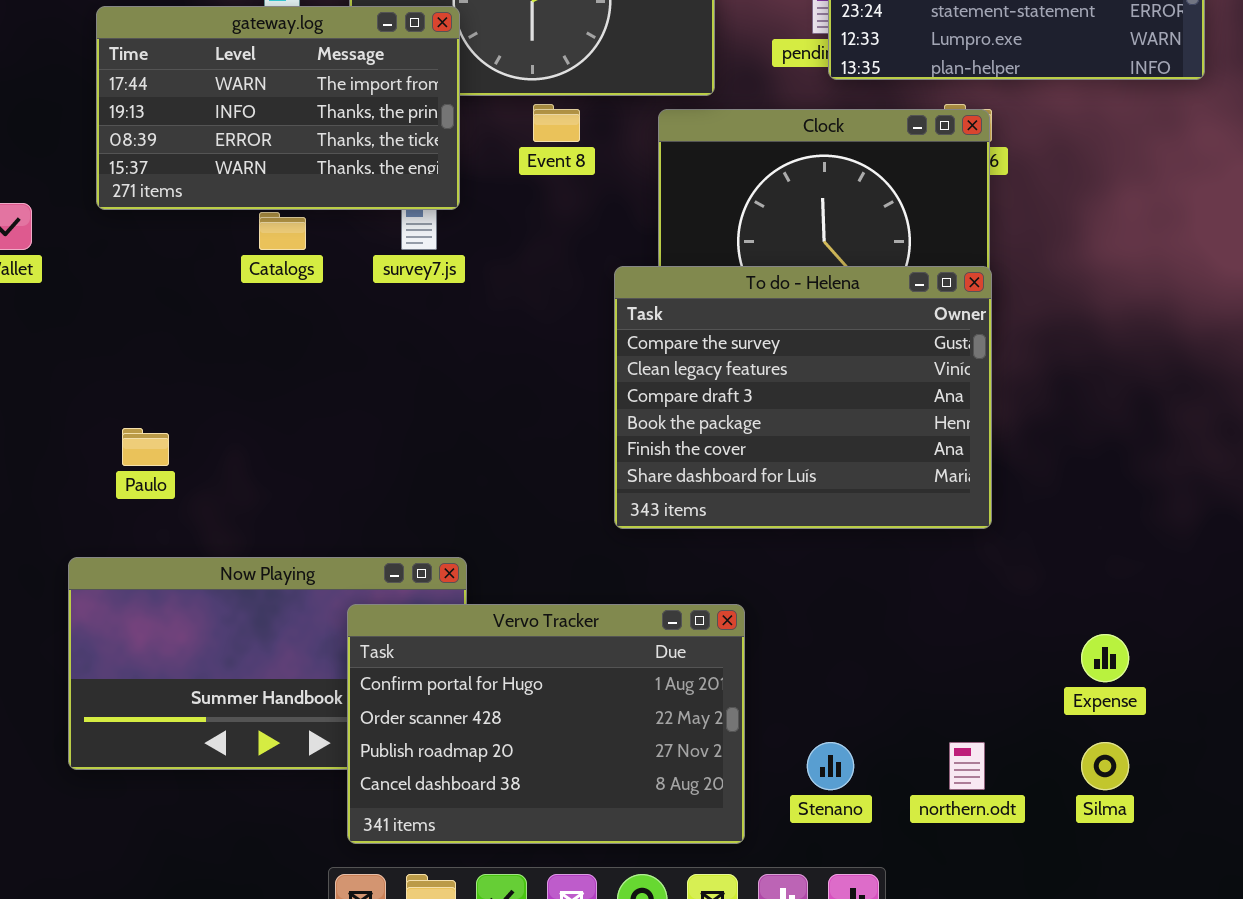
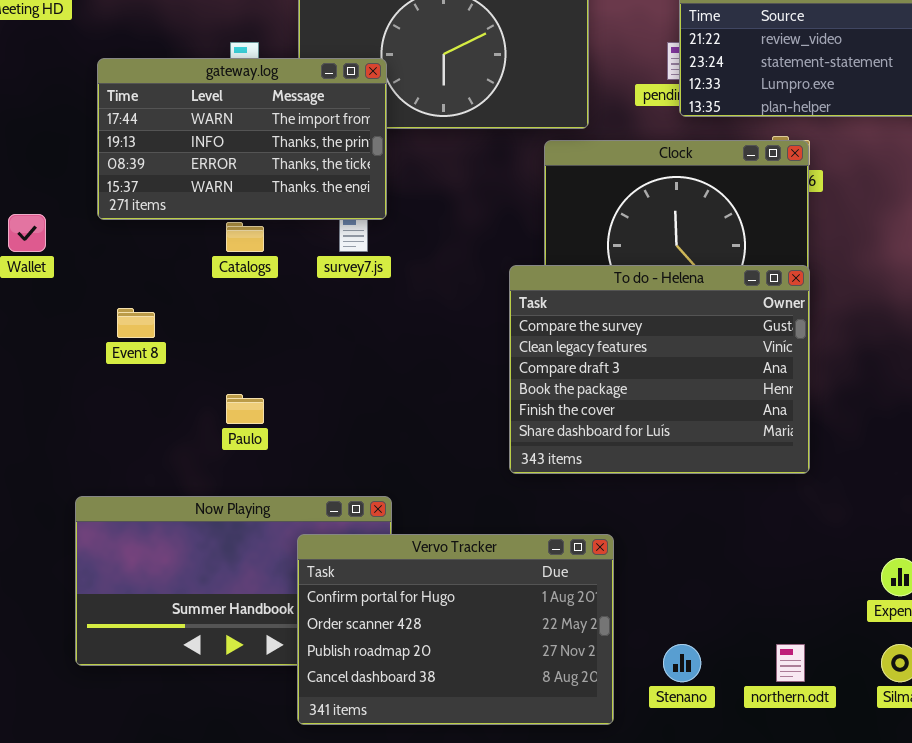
Event 8: [533,104,580,142] -> [117,308,155,338], moved
Paulo: [122,428,169,466] -> [226,394,264,424], moved

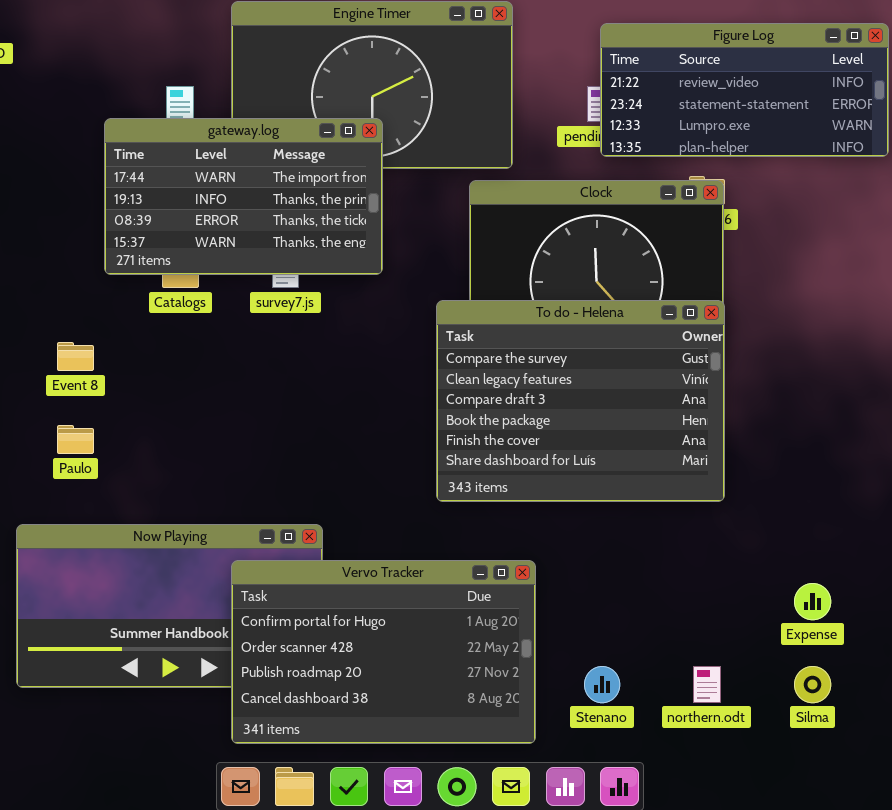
gateway.log: [97,58,387,220] -> [104,118,383,275], moved
Paulo: [226,394,264,424] -> [57,425,94,454], moved

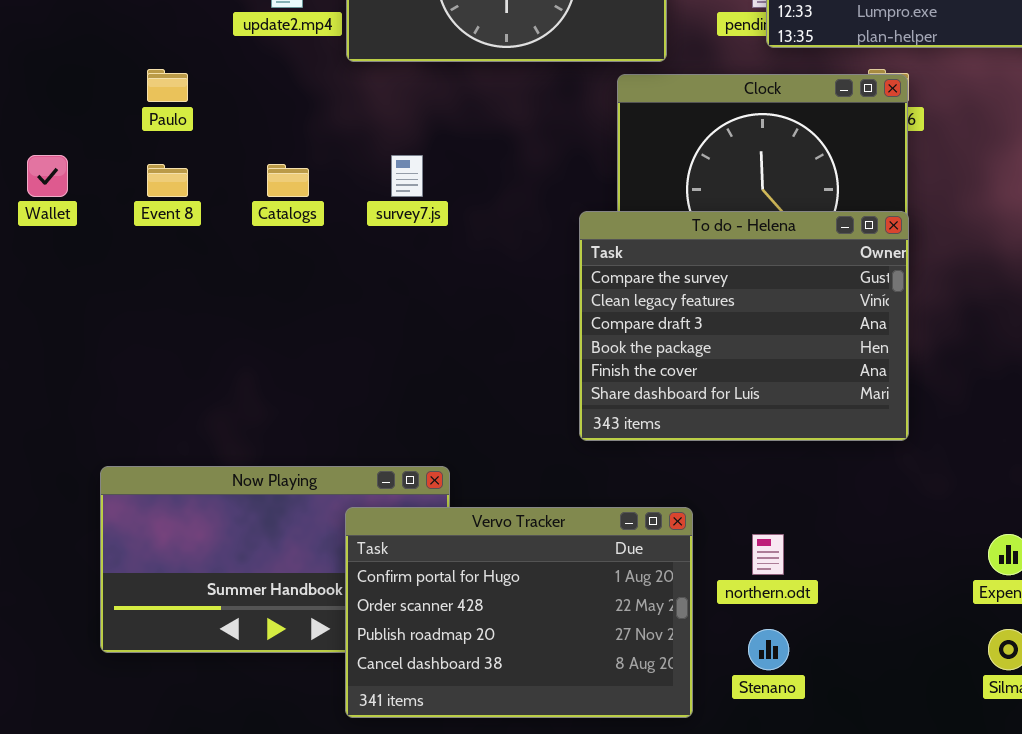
gateway.log: [104,118,383,275] -> none, closed
Event 8: [57,342,94,371] -> [147,164,188,197], moved
Paulo: [57,425,94,454] -> [147,69,188,102], moved
northern.odt: [693,666,721,703] -> [752,534,784,575], moved

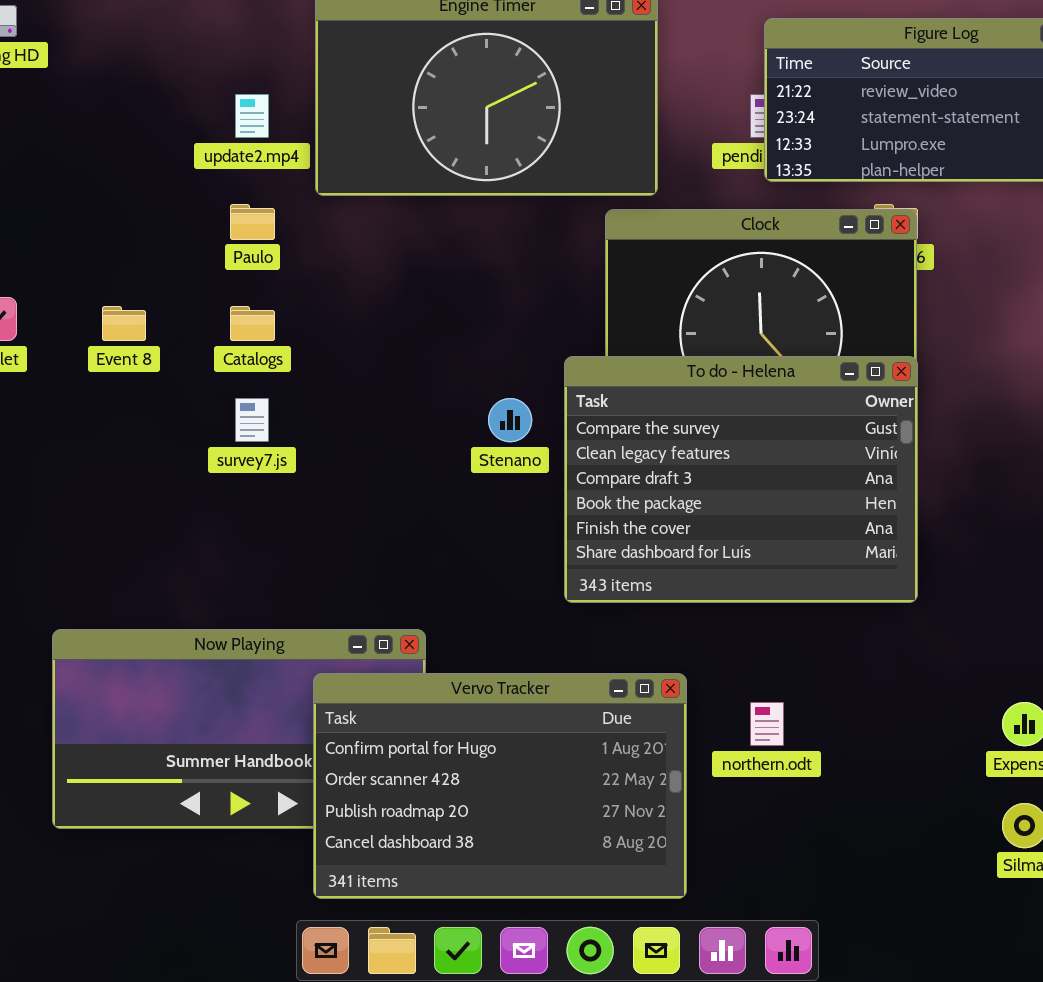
Paulo: [147,69,188,102] -> [230,204,275,240], moved
survey7.js: [391,155,423,197] -> [235,398,269,442], moved
Stenano: [748,629,789,670] -> [488,398,532,442], moved

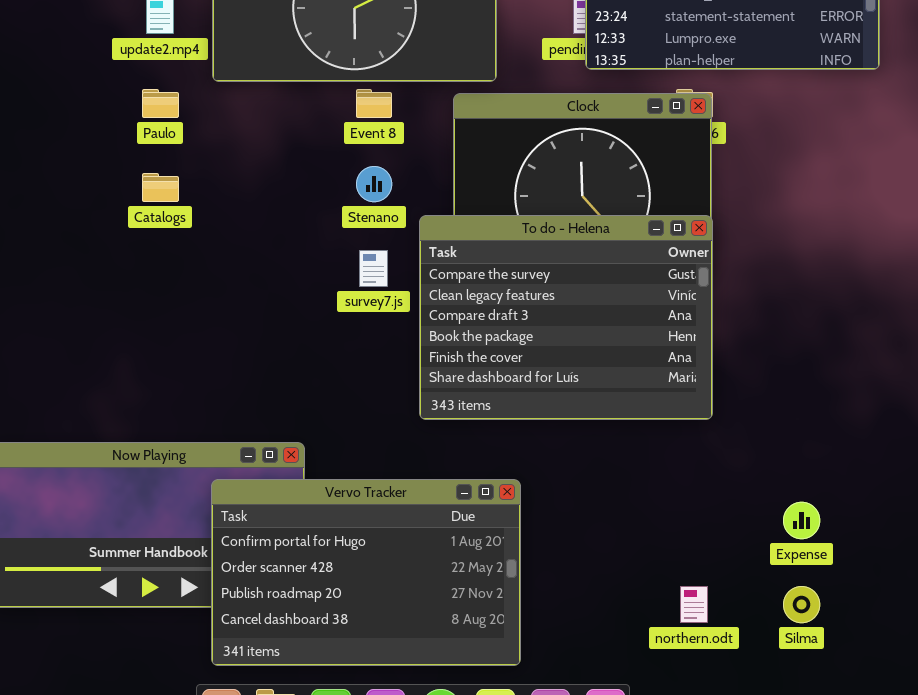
Event 8: [102,306,146,341] -> [356,89,392,118], moved
survey7.js: [235,398,269,442] -> [359,250,388,287], moved
Stenano: [488,398,532,442] -> [356,166,392,202], moved
northern.odt: [750,702,784,746] -> [680,586,708,623], moved

